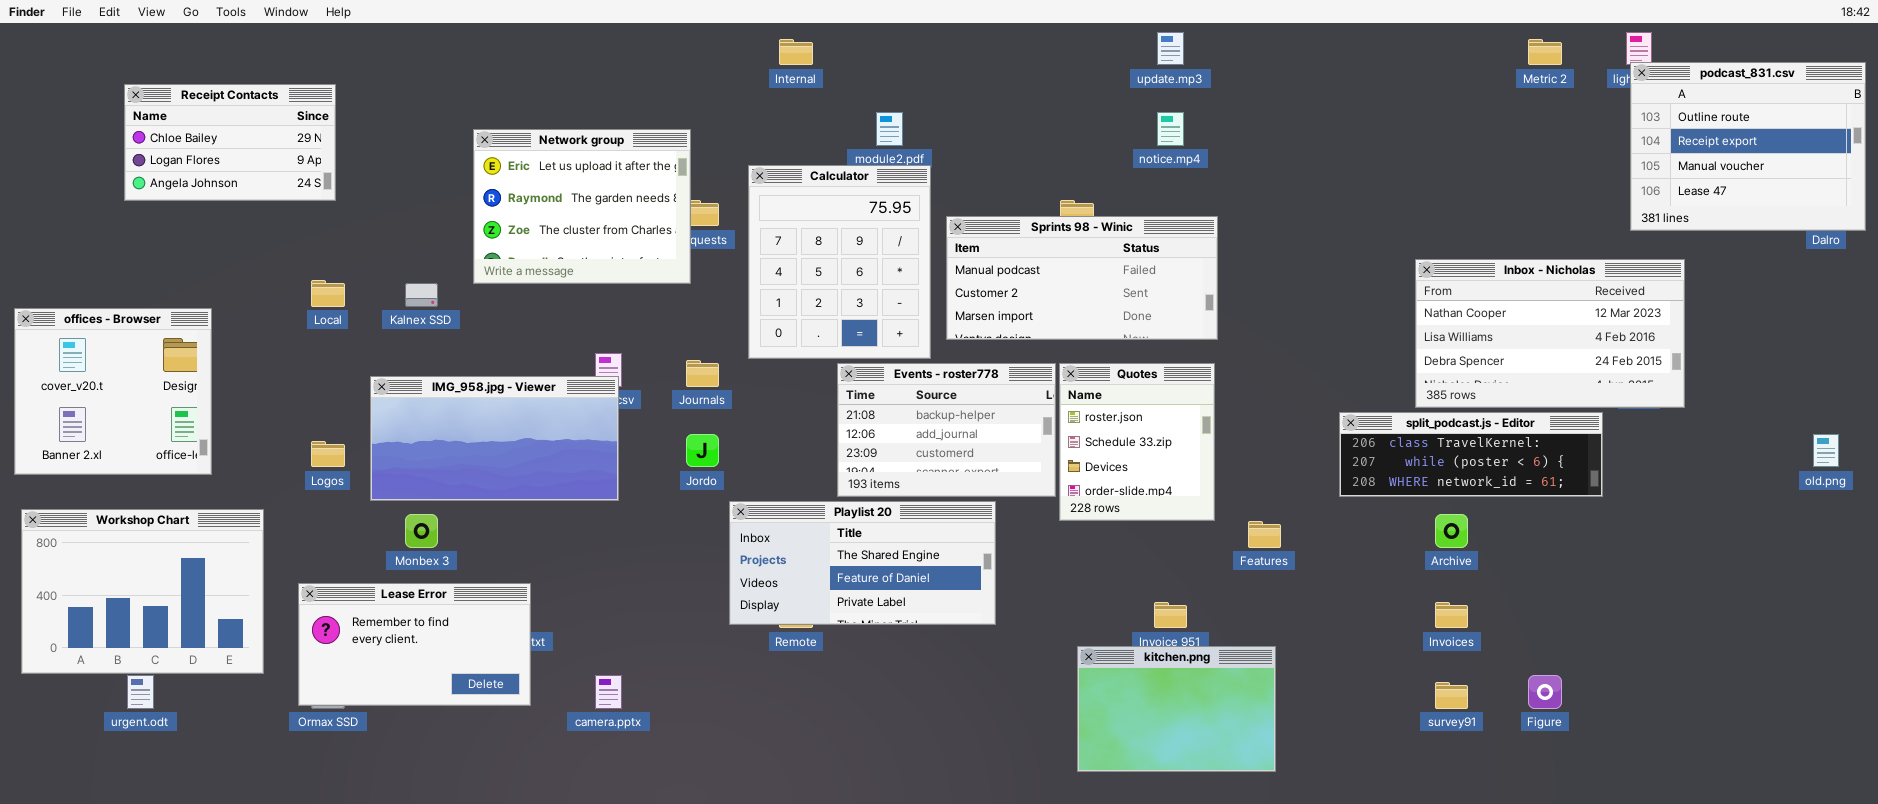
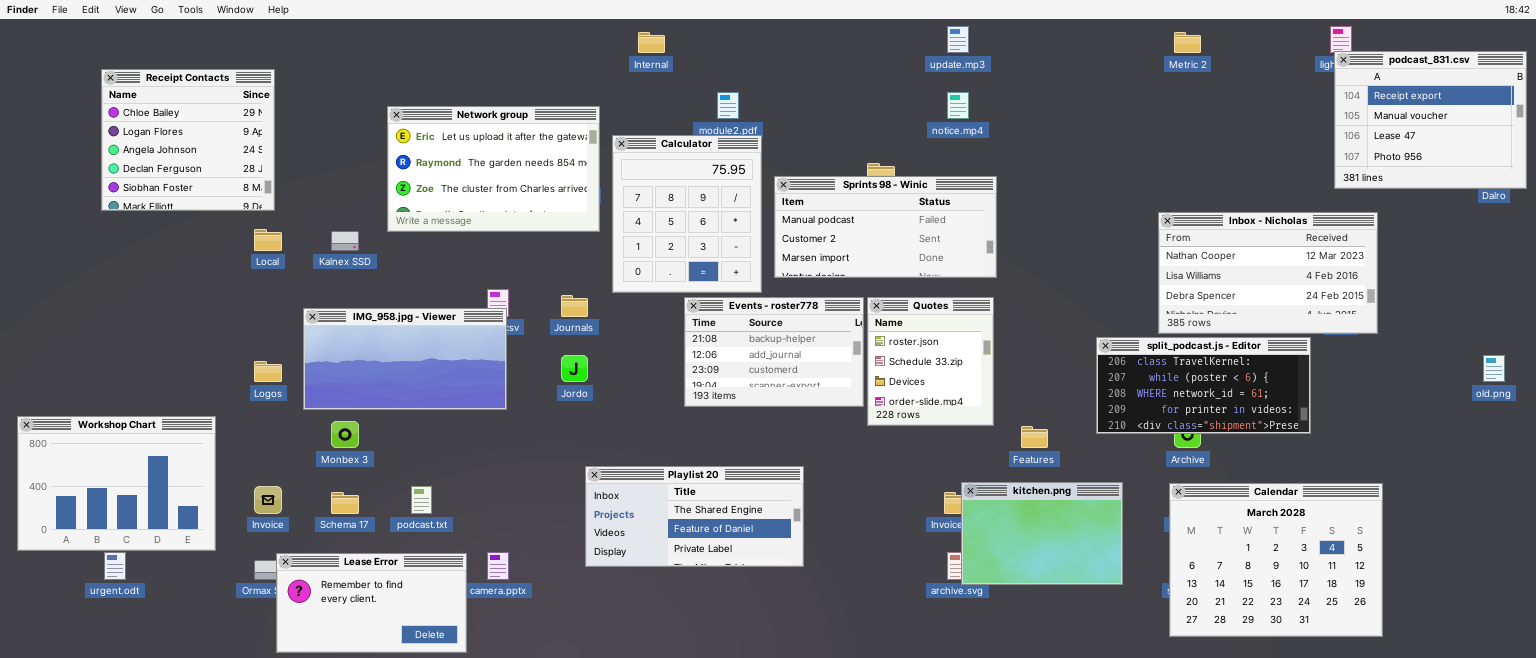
Metric 2: [1528,39,1562,65] -> [1174,32,1201,53], moved
podcast_831.csv: [1630,62,1866,231] -> [1334,51,1527,189], scrolled down 1 row
Receipt Contacts: [124,84,336,201] -> [101,69,275,211], resized
Network group: [473,129,691,284] -> [387,106,600,232], resized
offices - Browser: [14,308,212,475] -> none, closed
split_podcast.js - Editor: [1339,412,1603,497] -> [1096,337,1311,434], resized
Playlist 20: [729,501,996,625] -> [585,466,804,567], moved
Lease Error: [298,583,531,706] -> [276,553,467,653], moved
Calendar: none -> [1169,483,1383,637], opened
kitchen.png: [1077,646,1276,772] -> [961,482,1123,585], moved

